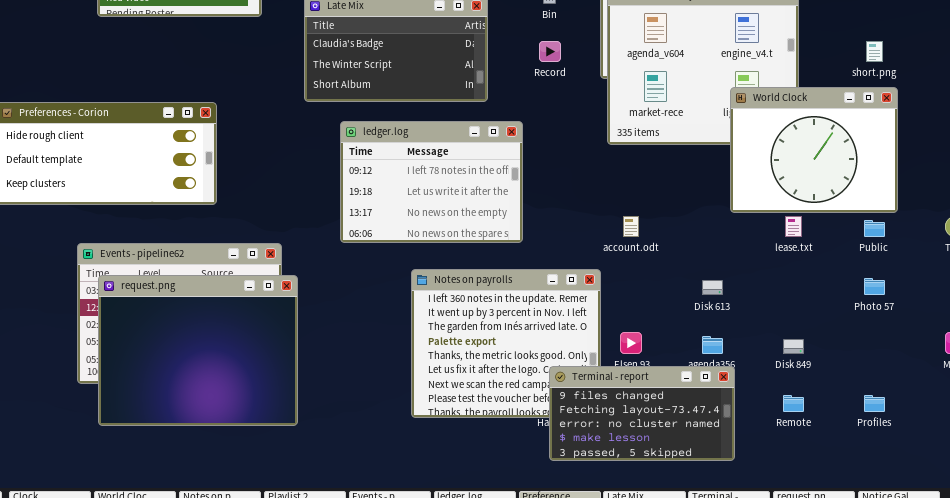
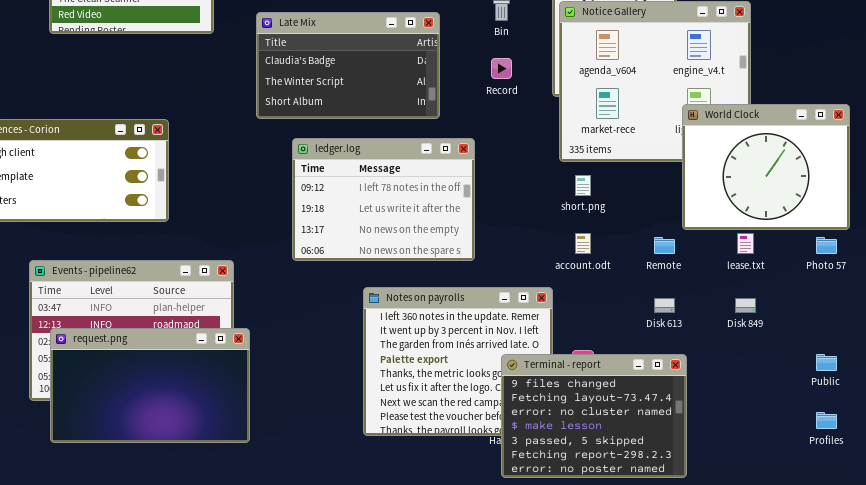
short.png: [866,41,883,62] -> [575,175,591,196], moved
Public: [864,220,885,237] -> [816,354,837,371], moved
request.png: [98,275,298,426] -> [50,328,250,443], resized
Photo 57: [864,278,885,295] -> [816,237,837,254], moved
Disk 849: [783,339,804,354] -> [735,298,756,313], moved
Terminal - report: [549,366,735,461] -> [501,354,687,478], resized
Remote: [783,395,804,412] -> [654,237,675,254], moved

